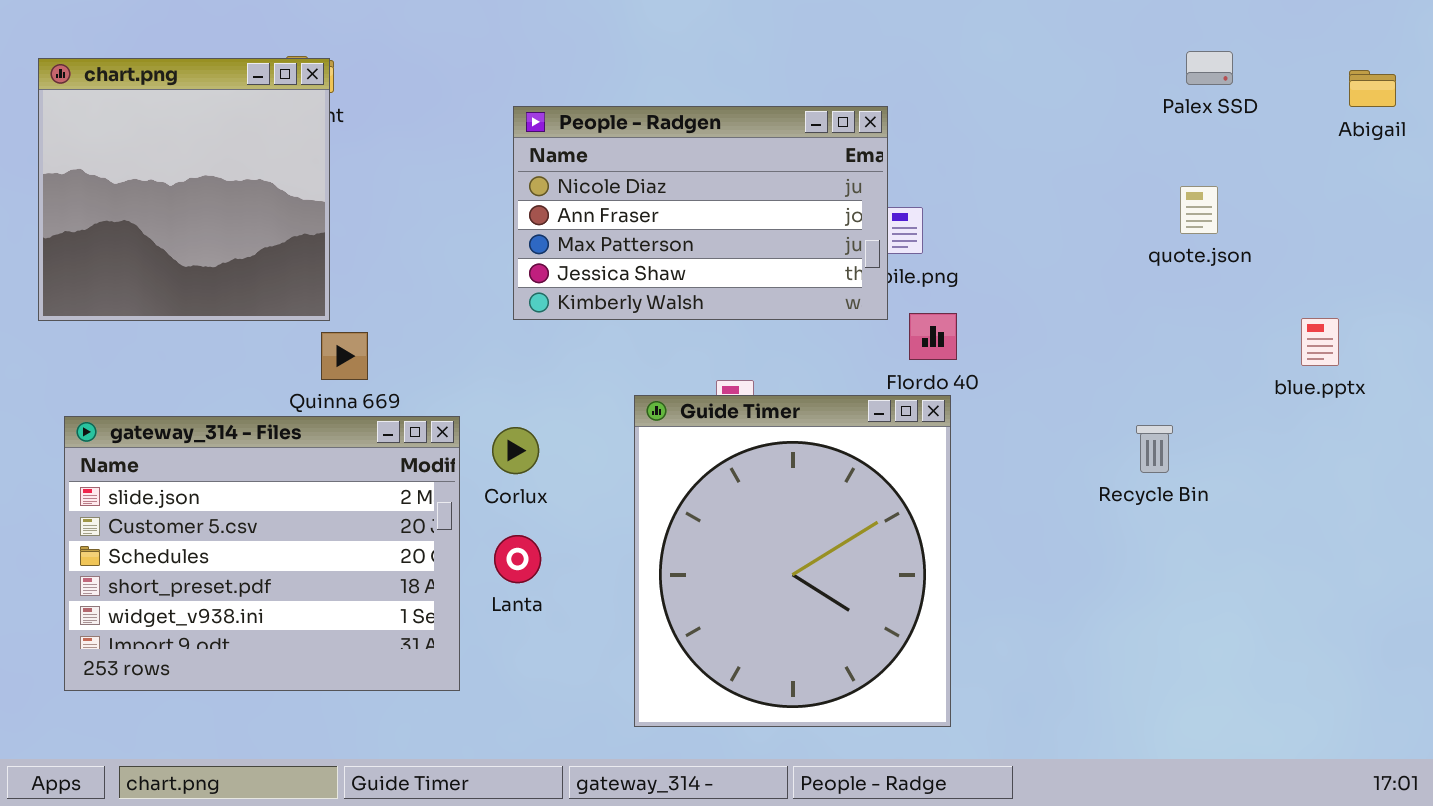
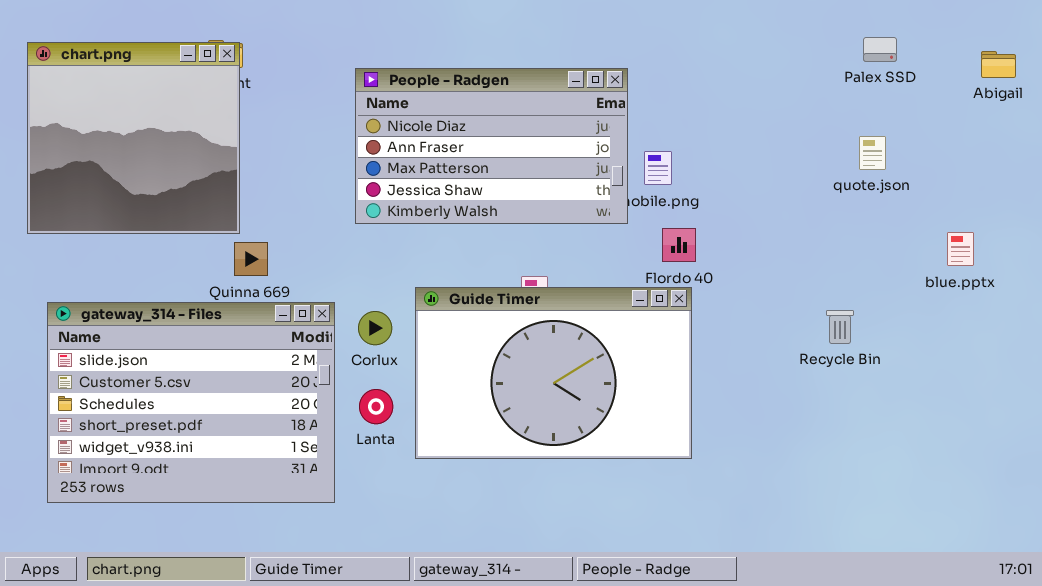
People - Radgen: [513,106,888,320] -> [355,68,628,224], moved
Guide Timer: [634,395,951,727] -> [415,287,692,459], resized

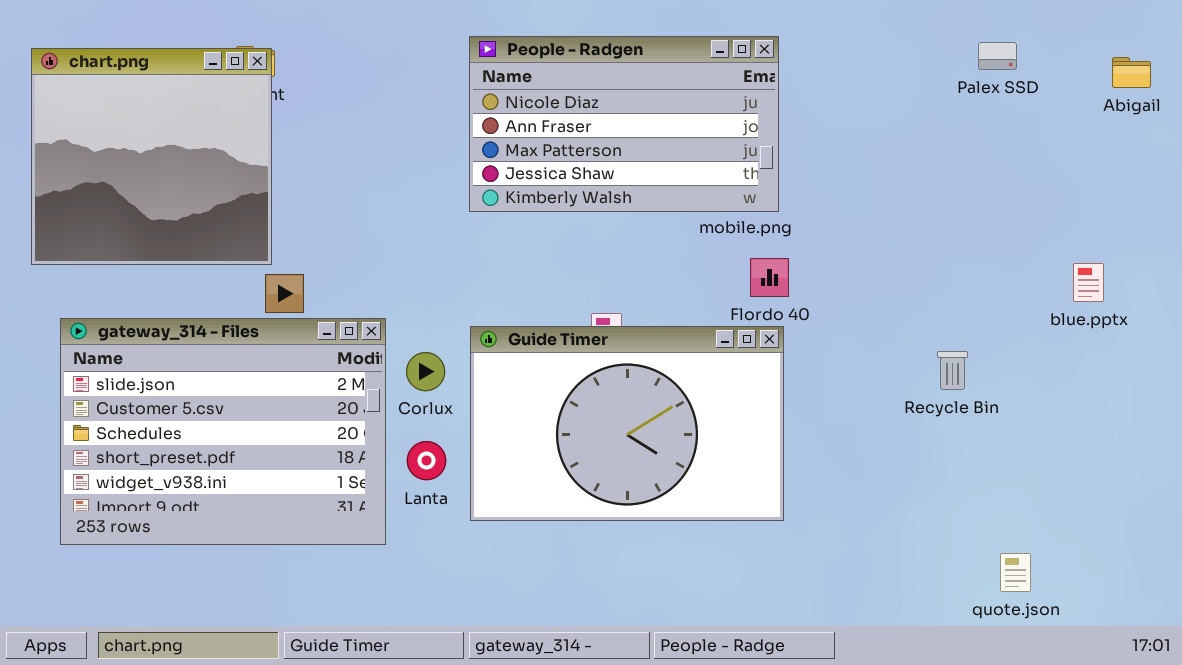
People - Radgen: [355,68,628,224] -> [469,36,779,212], moved
quote.json: [859,136,886,170] -> [1000,553,1031,592], moved
gateway_314 - Files: [47,302,335,503] -> [60,318,386,545], moved

